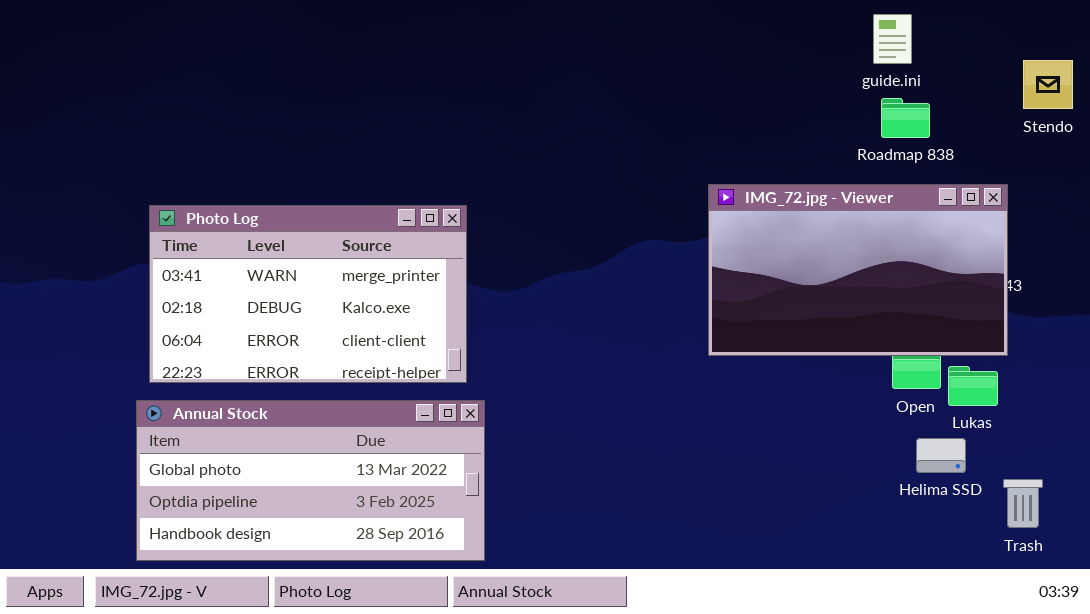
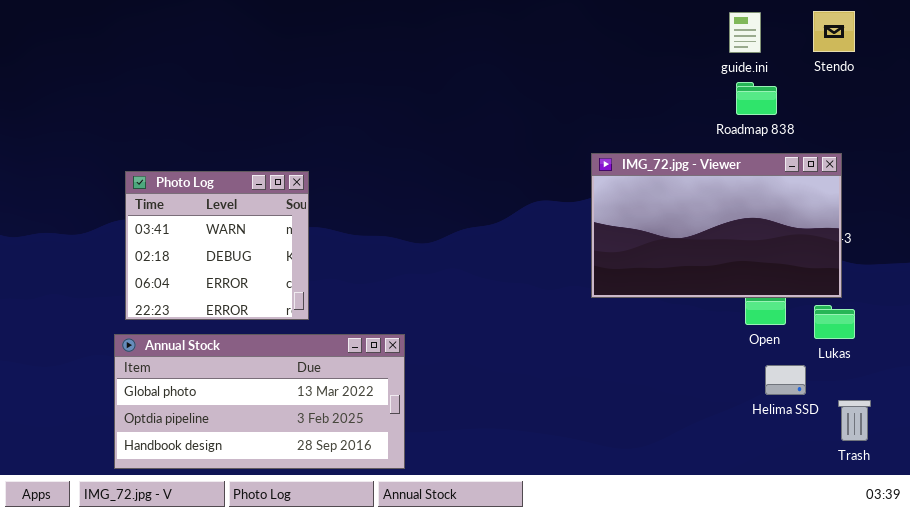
Stendo: [1023,60,1073,109] -> [813,11,855,52], moved
Photo Log: [149,205,467,383] -> [125,171,309,320], resized
Lukas: [948,366,998,406] -> [814,305,855,339], moved

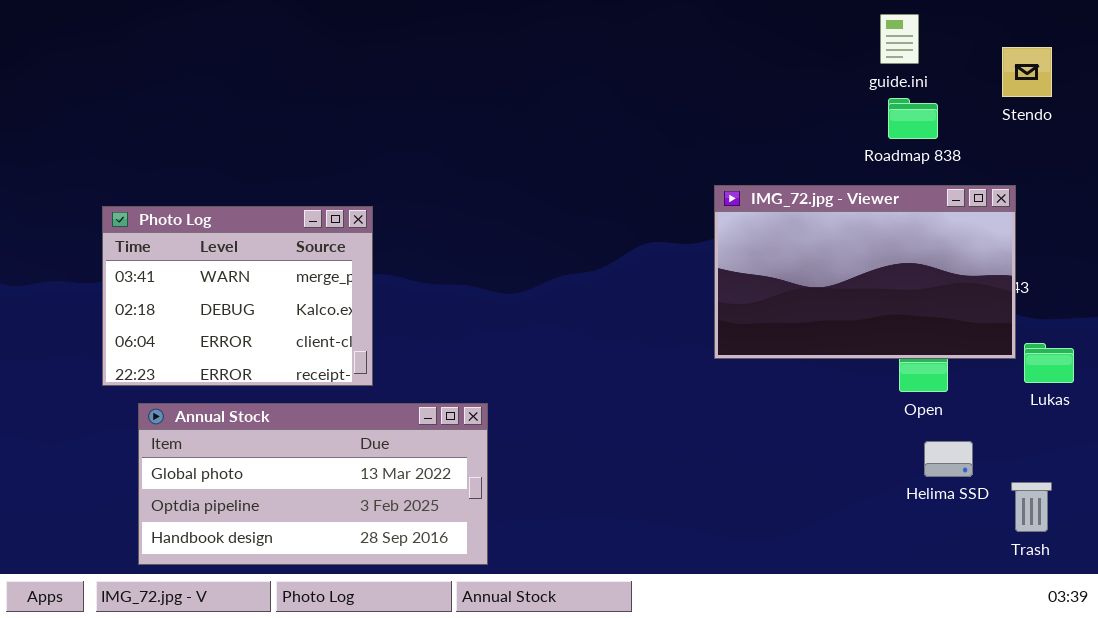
Stendo: [813,11,855,52] -> [1002,47,1052,97], moved
Photo Log: [125,171,309,320] -> [102,206,373,386], resized
Lukas: [814,305,855,339] -> [1024,343,1074,383], moved

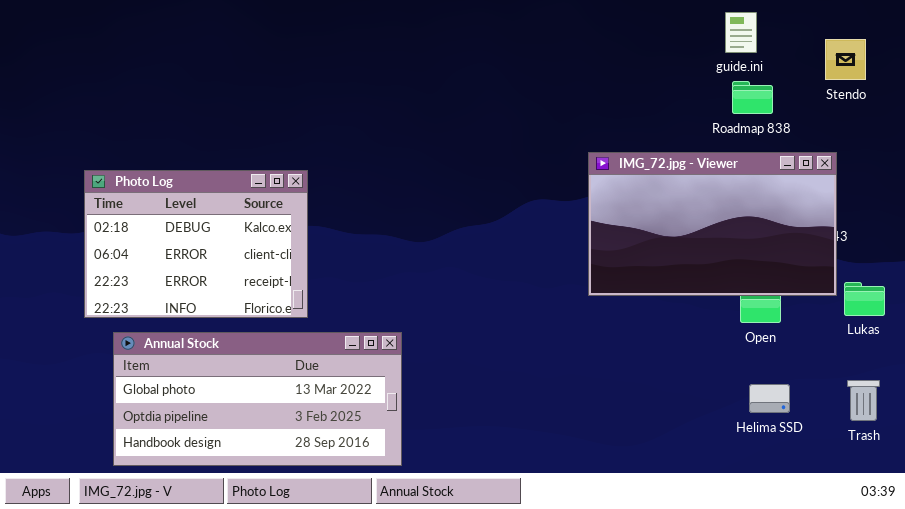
Photo Log: [102,206,373,386] -> [84,170,308,318], scrolled down 1 row
Helima SSD: [924,441,973,477] -> [749,384,790,413], moved
Trash: [1011,482,1052,532] -> [847,380,880,421], moved

